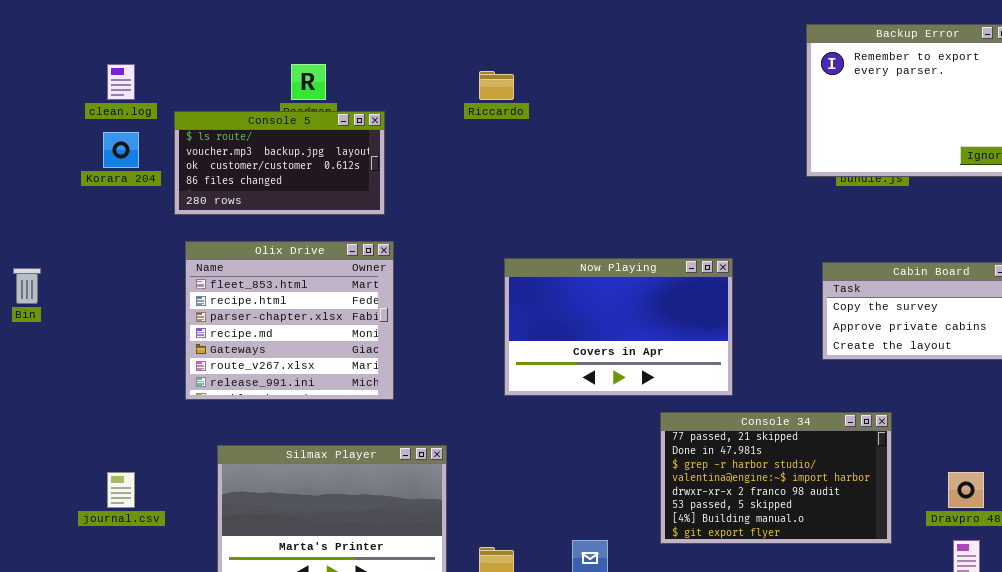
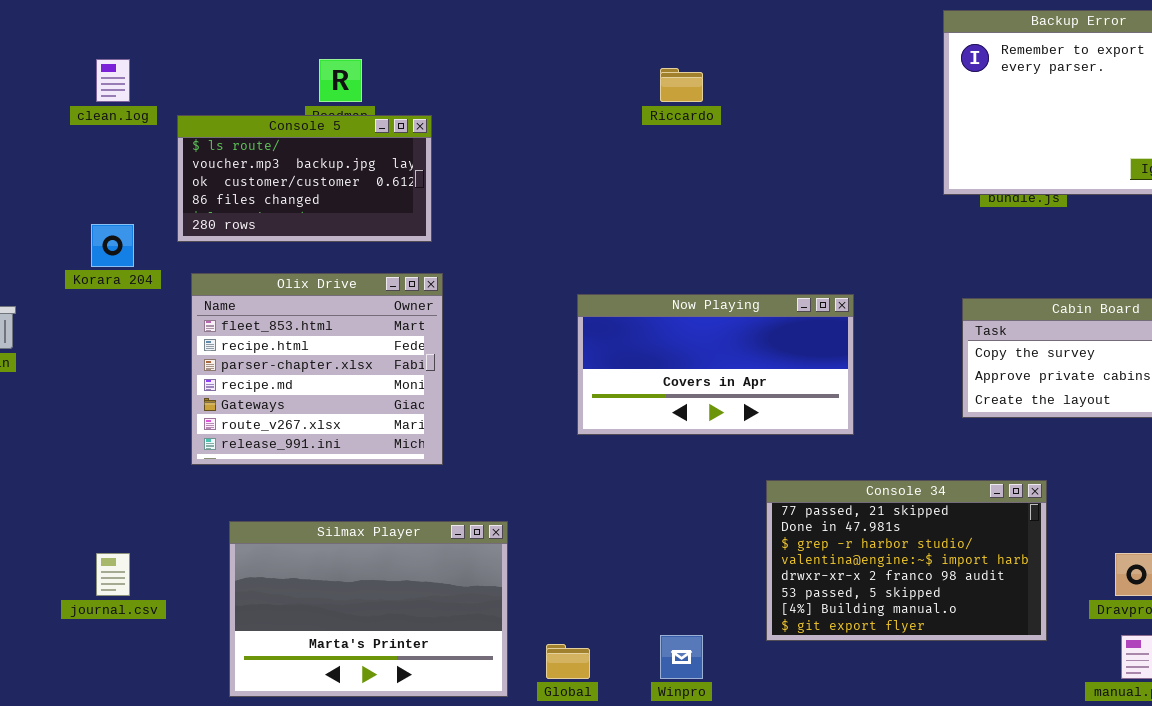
Riccardo: [479,71,514,100] -> [660,68,703,102], moved
Korara 204: [103,132,139,168] -> [91,224,134,267], moved
Now Playing: [504,258,733,396] -> [577,294,854,435], resized

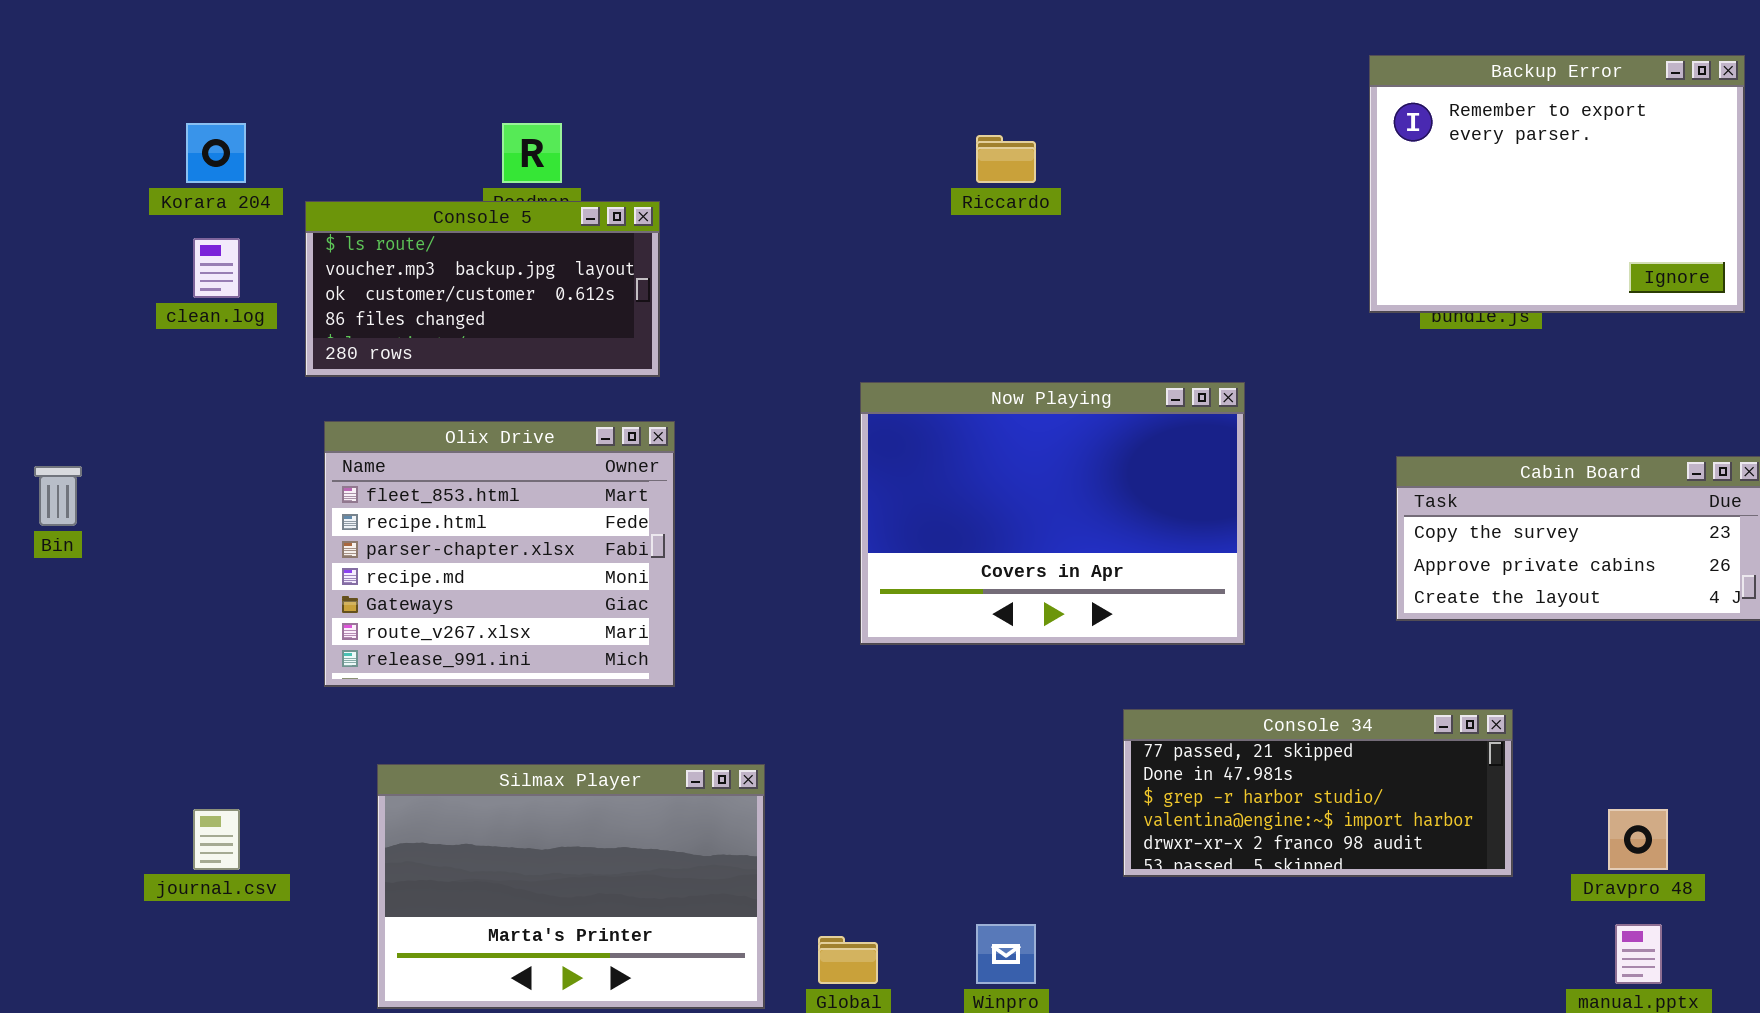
clean.log: [96,59,130,102] -> [193,238,240,298], moved
Korara 204: [91,224,134,267] -> [186,123,246,183], moved
Now Playing: [577,294,854,435] -> [860,382,1245,645], resized
Console 34: [766,480,1047,641] -> [1123,709,1513,877], resized

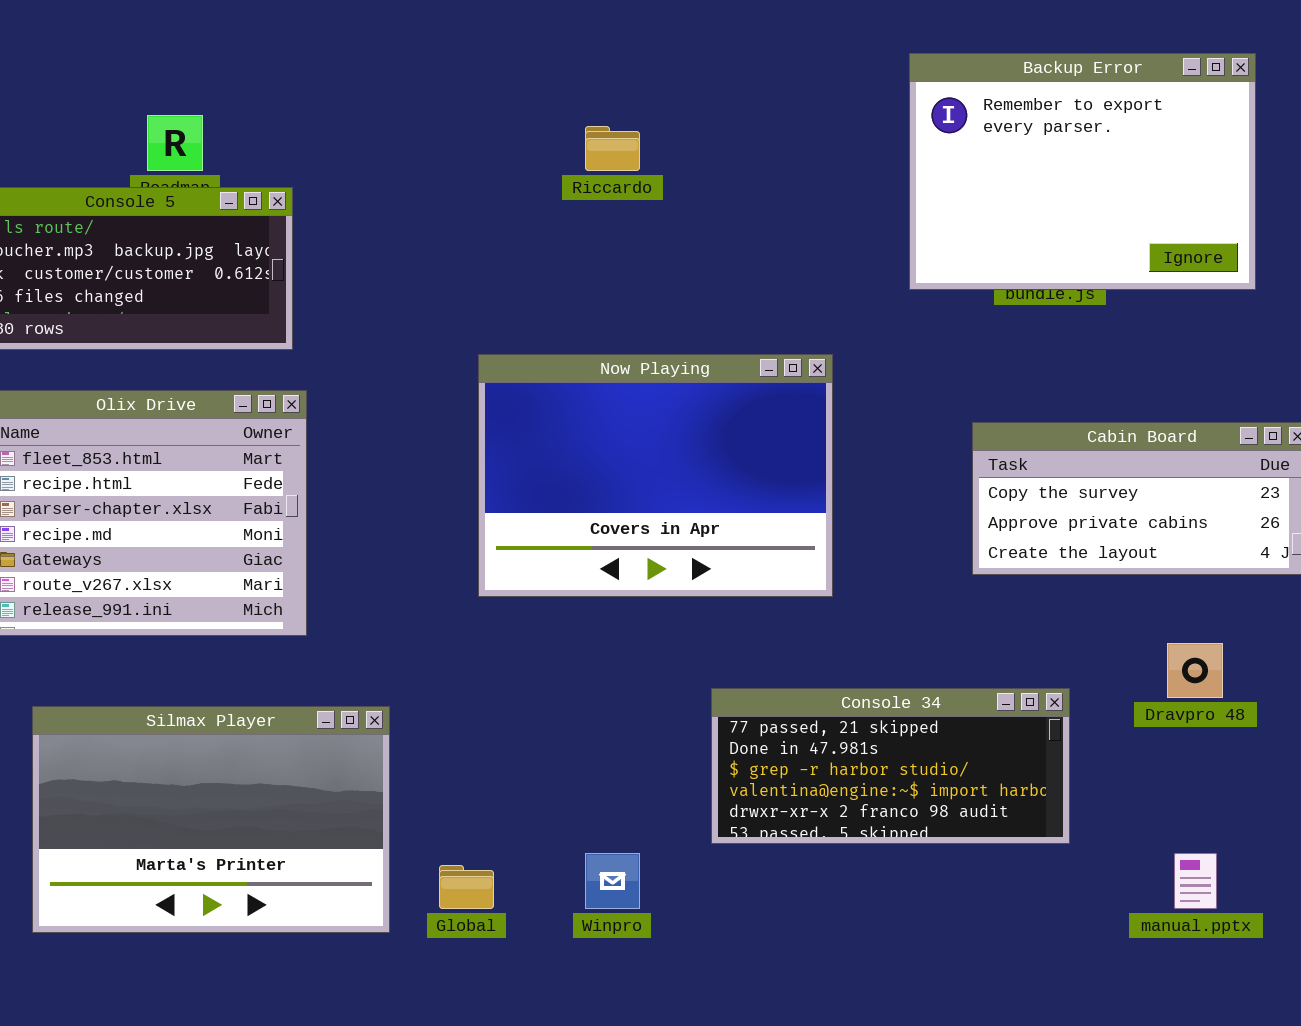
Backup Error: [1369,55,1745,313] -> [909,53,1256,290], moved
Console 34: [1123,709,1513,877] -> [711,688,1070,844], moved
Dravpro 48: [1608,809,1668,870] -> [1167,643,1223,698], moved

